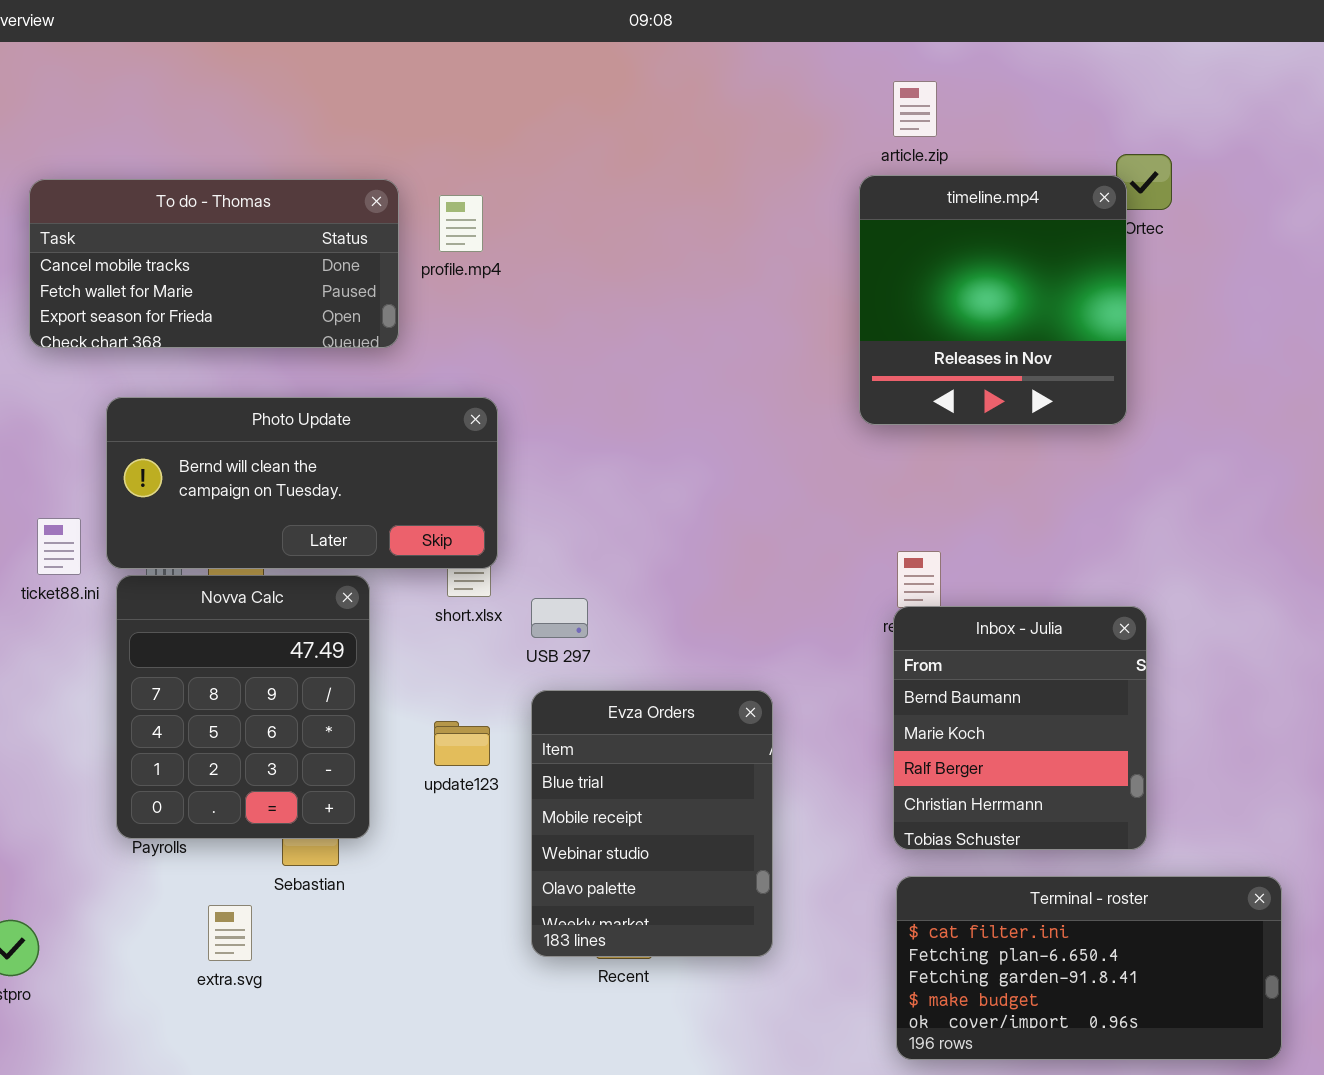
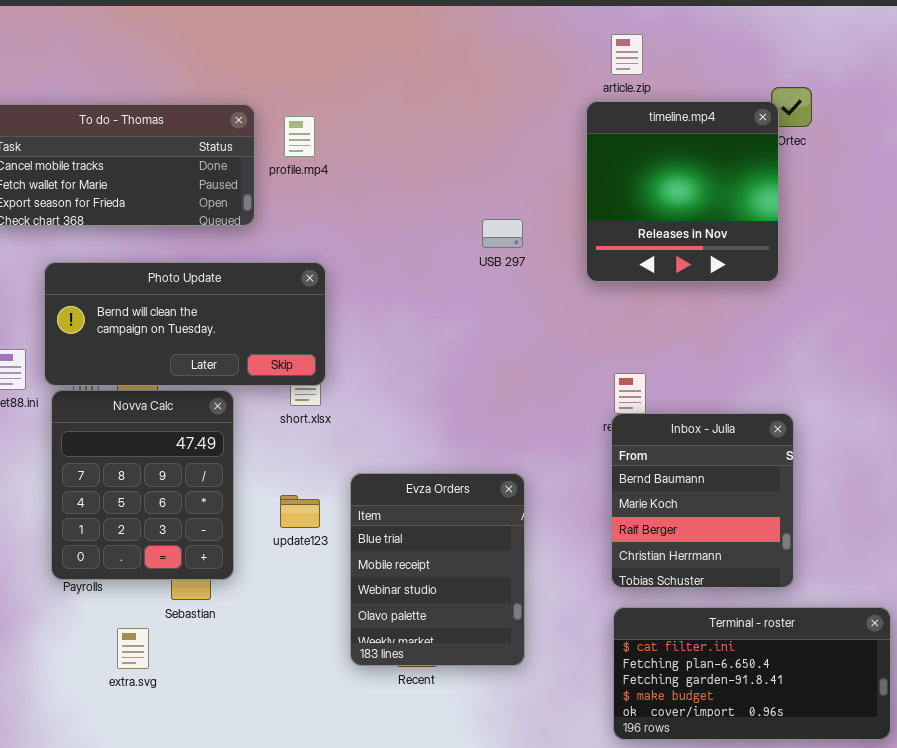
USB 297: [531,598,588,638] -> [482,219,523,248], moved

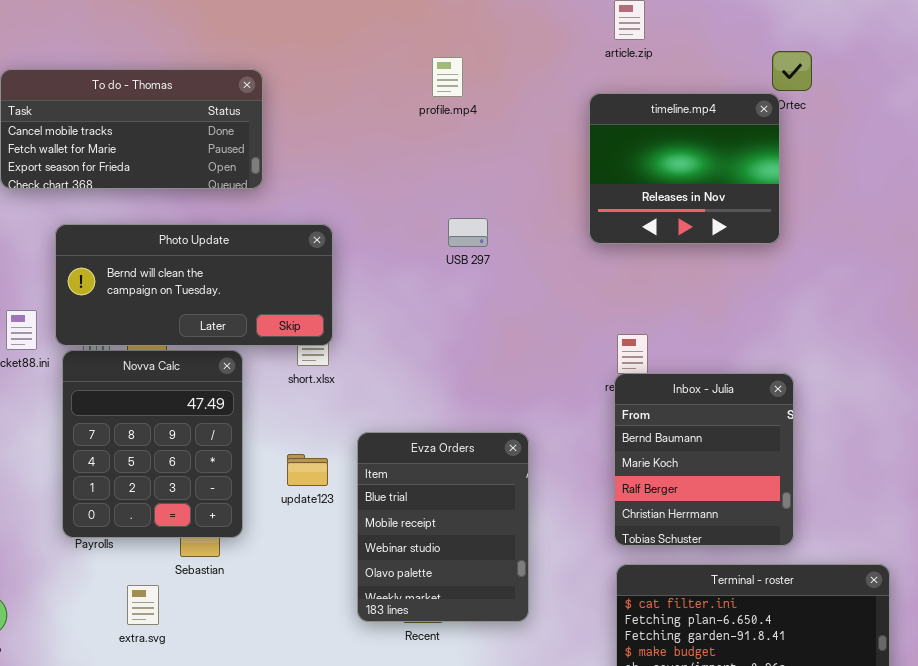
timeline.mp4: [586,101,779,282] -> [589,93,780,244], resized
profile.mp4: [284,116,315,157] -> [432,57,463,97], moved
USB 297: [482,219,523,248] -> [448,218,488,247], moved

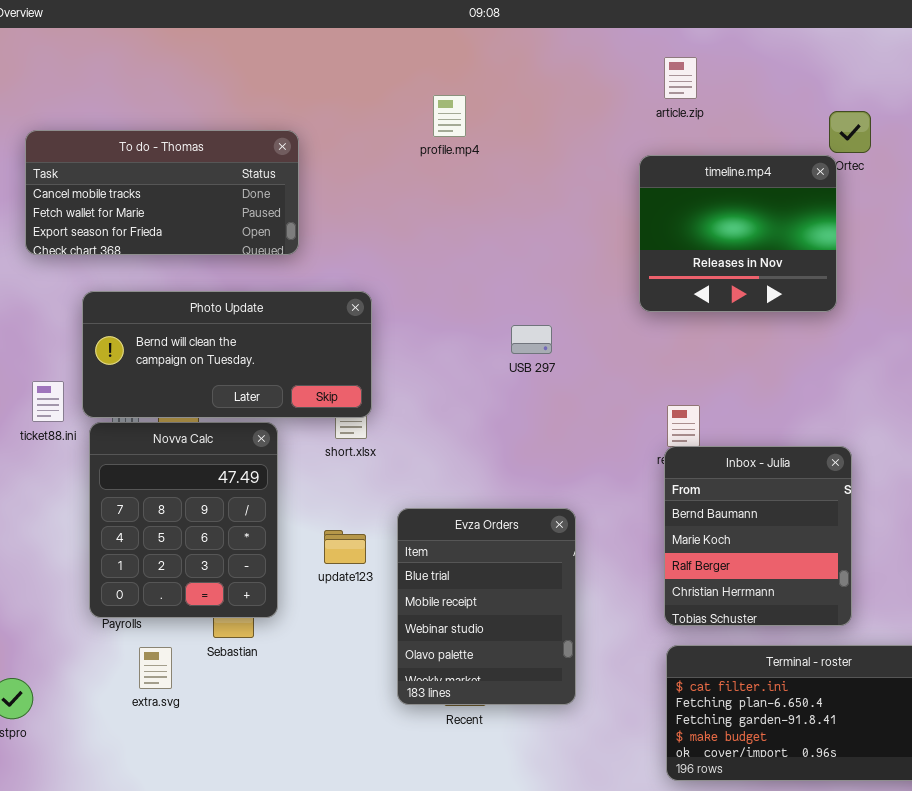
profile.mp4: [432,57,463,97] -> [433,95,466,137], moved
USB 297: [448,218,488,247] -> [511,325,552,354], moved
extra.svg: [127,585,159,625] -> [139,647,172,689], moved

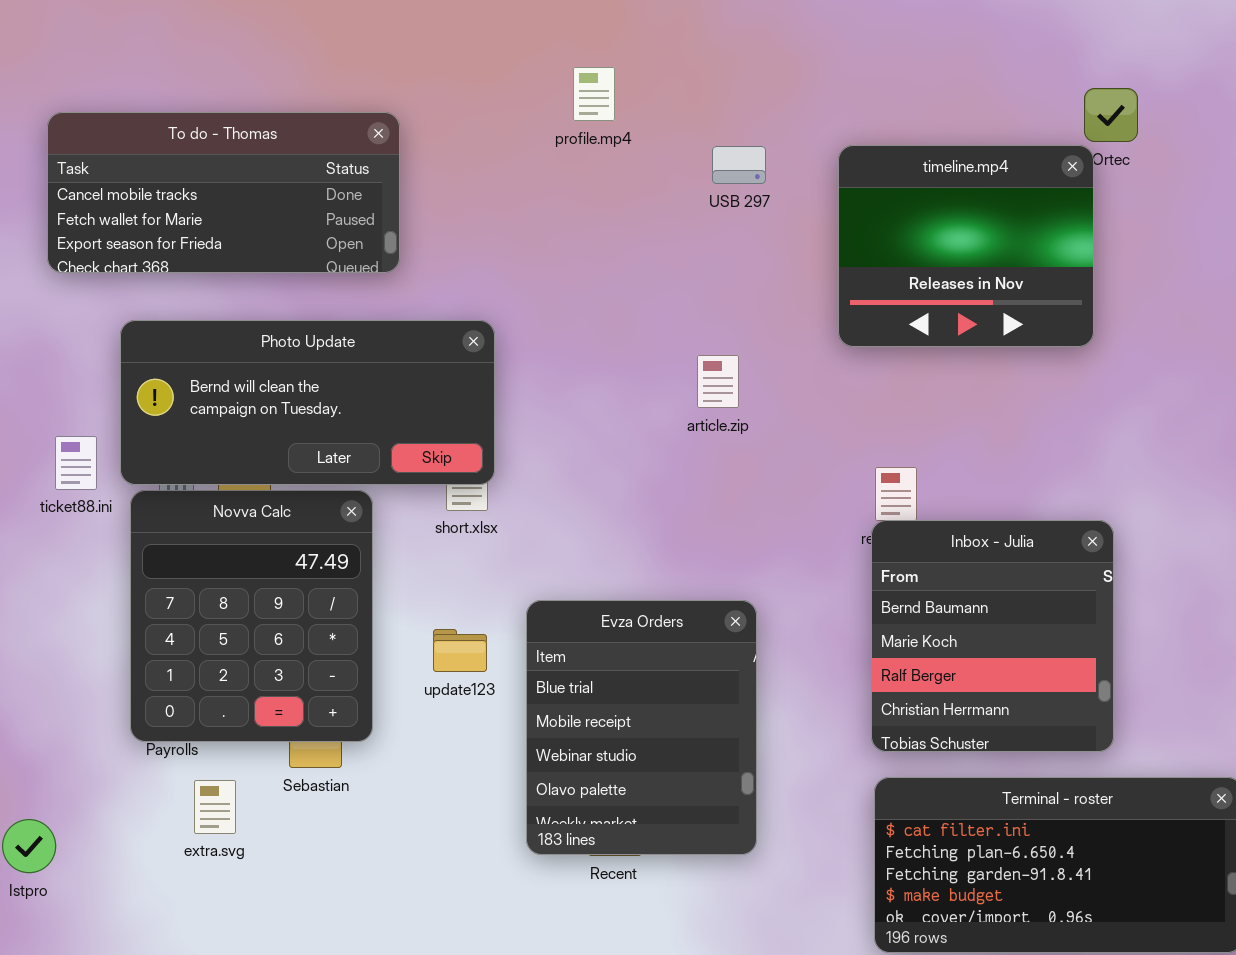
article.zip: [664,57,697,99] -> [697,355,739,408], moved
USB 297: [511,325,552,354] -> [712,146,766,184], moved

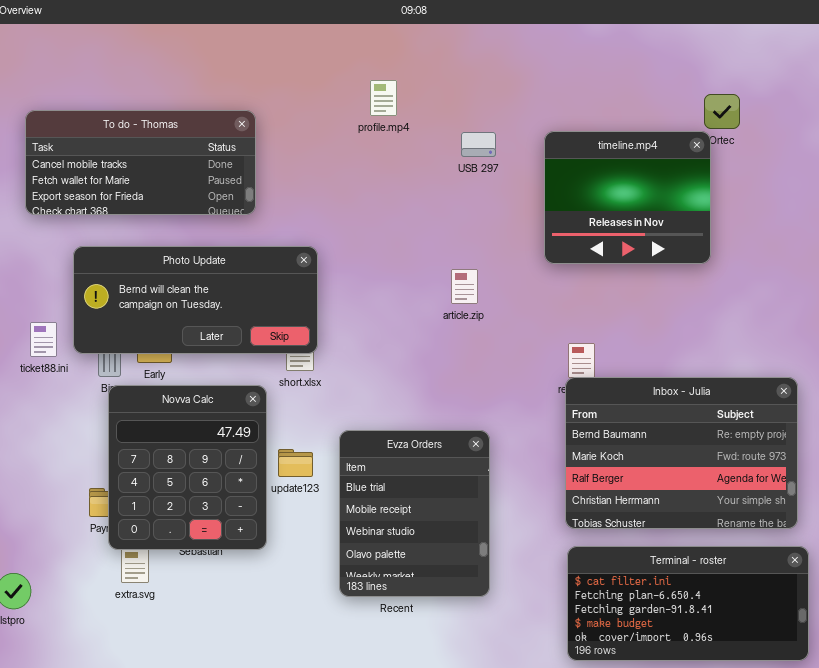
Novva Calc: [130,490,373,742] -> [108,385,267,550], moved
Inbox - Julia: [871,520,1114,752] -> [565,377,798,529], resized

